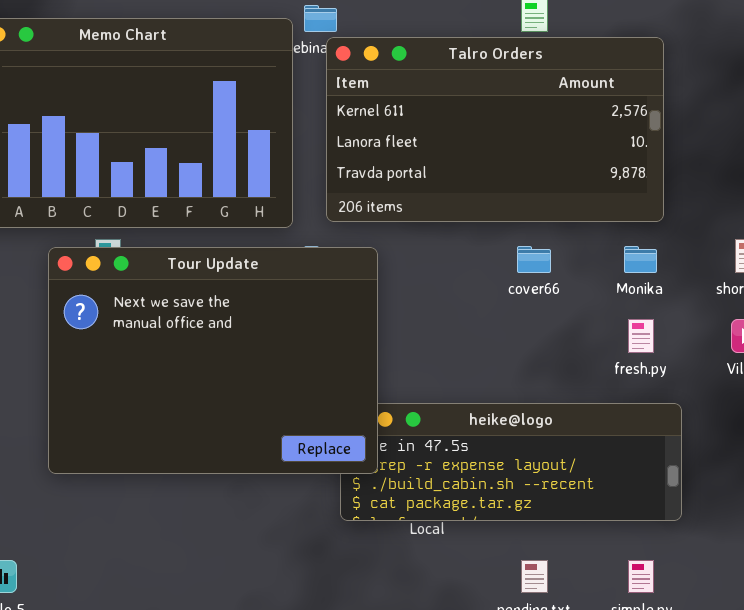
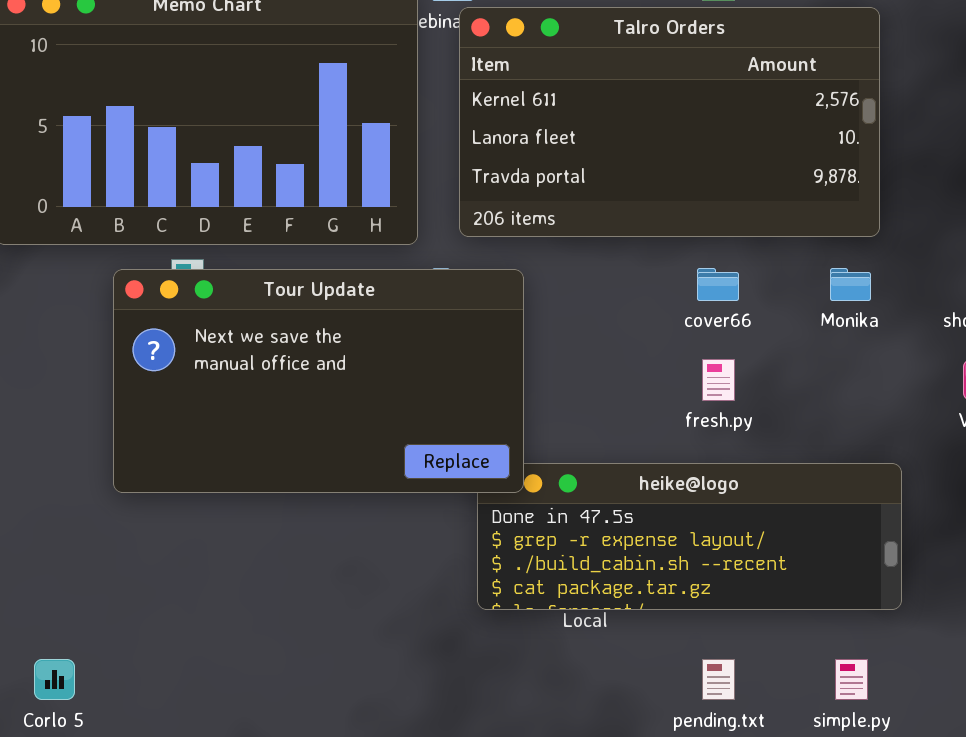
Tour Update: [48,247,378,474] -> [113,269,524,493], resized
fresh.py: [628,319,654,353] -> [702,359,735,401], moved

